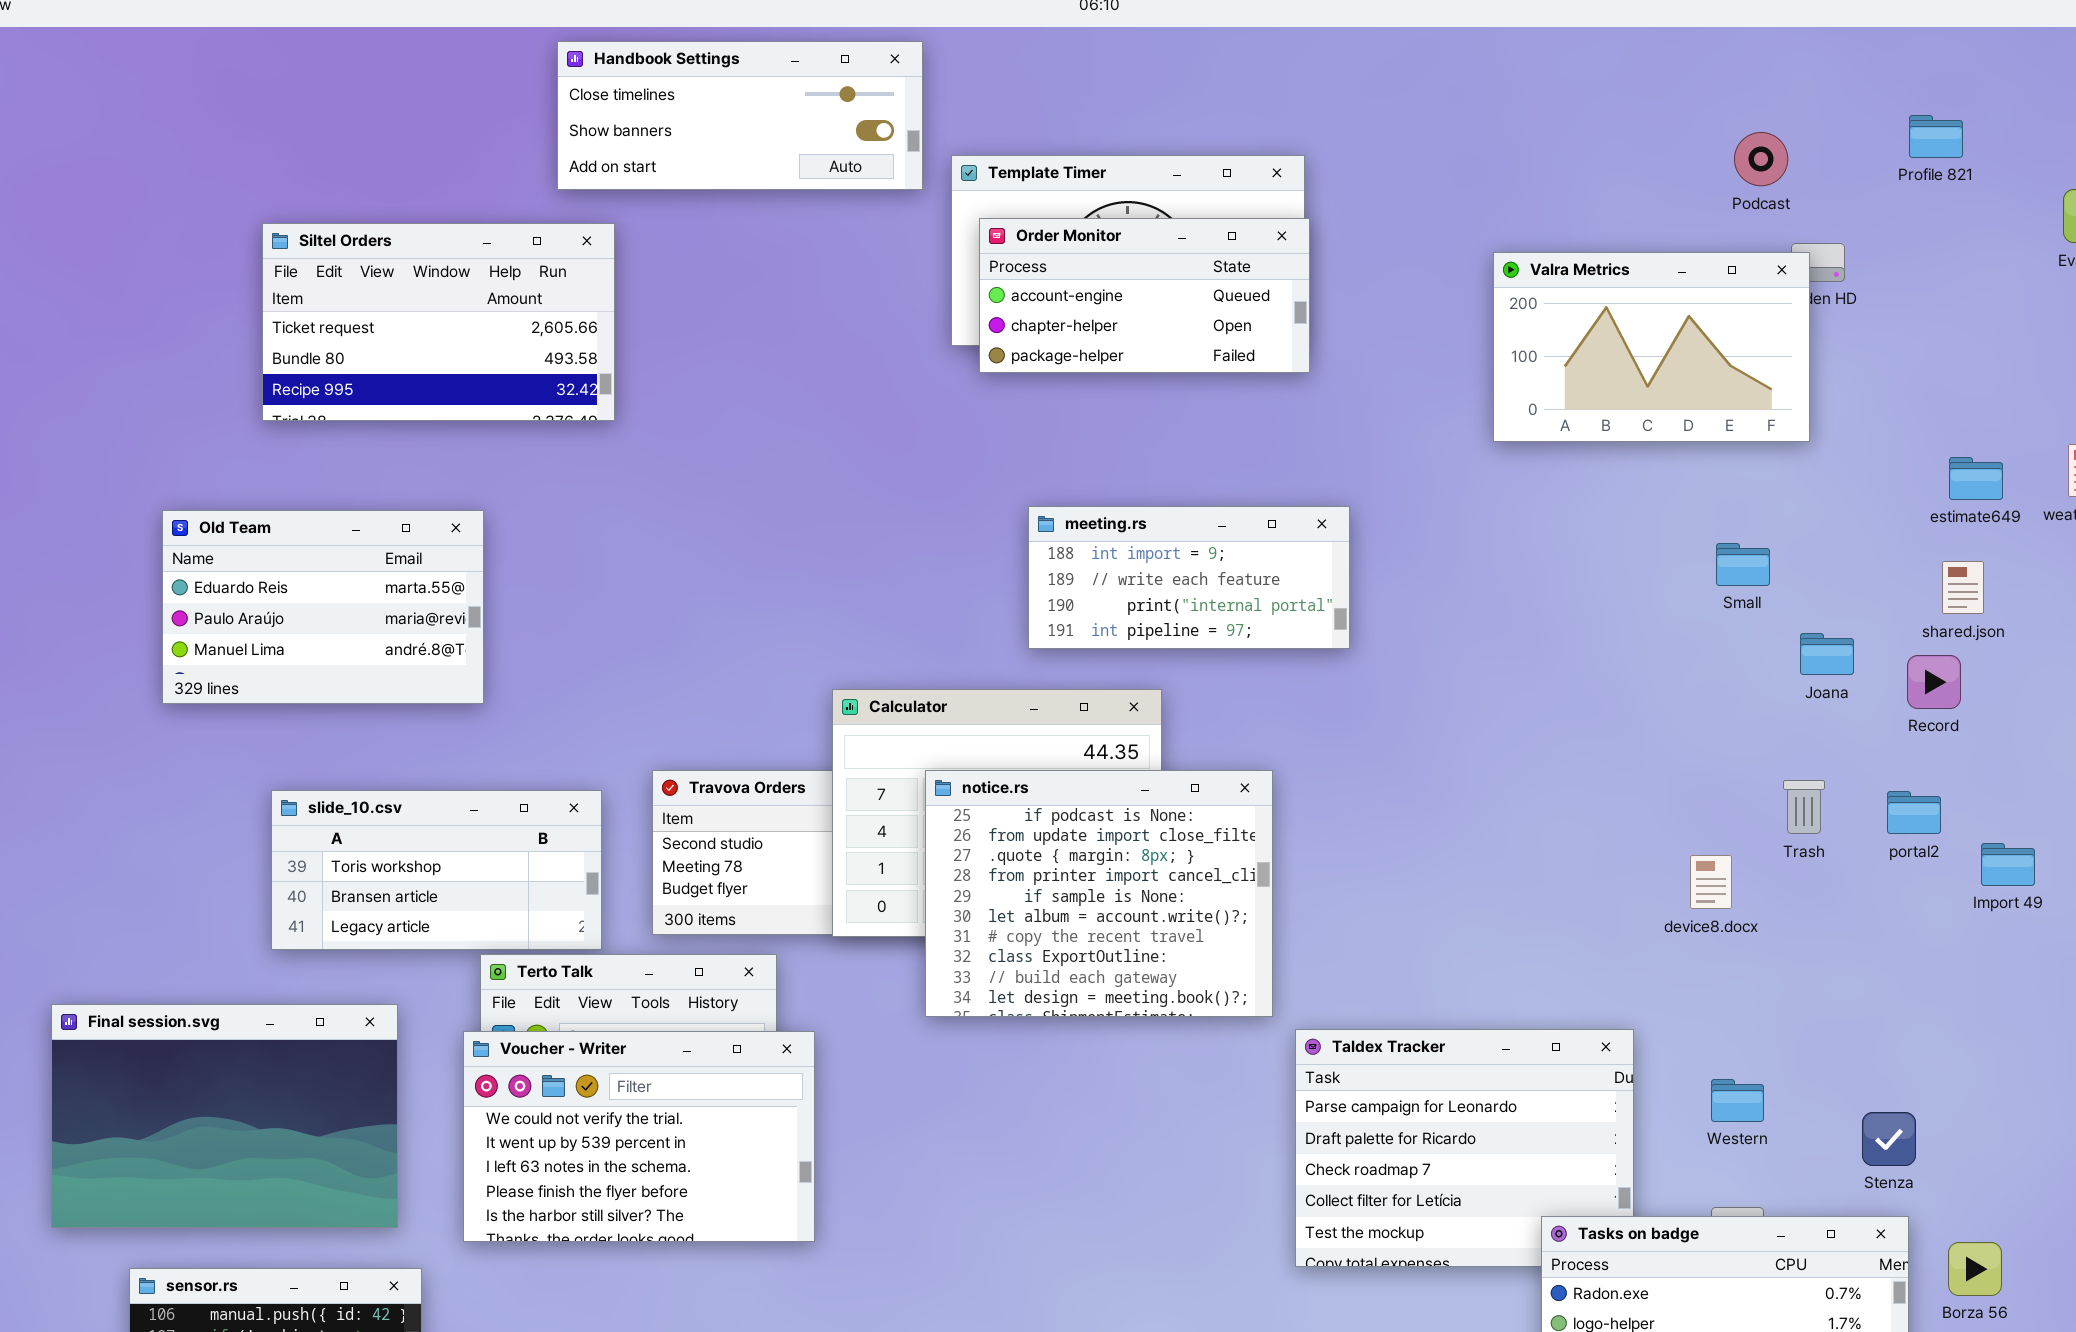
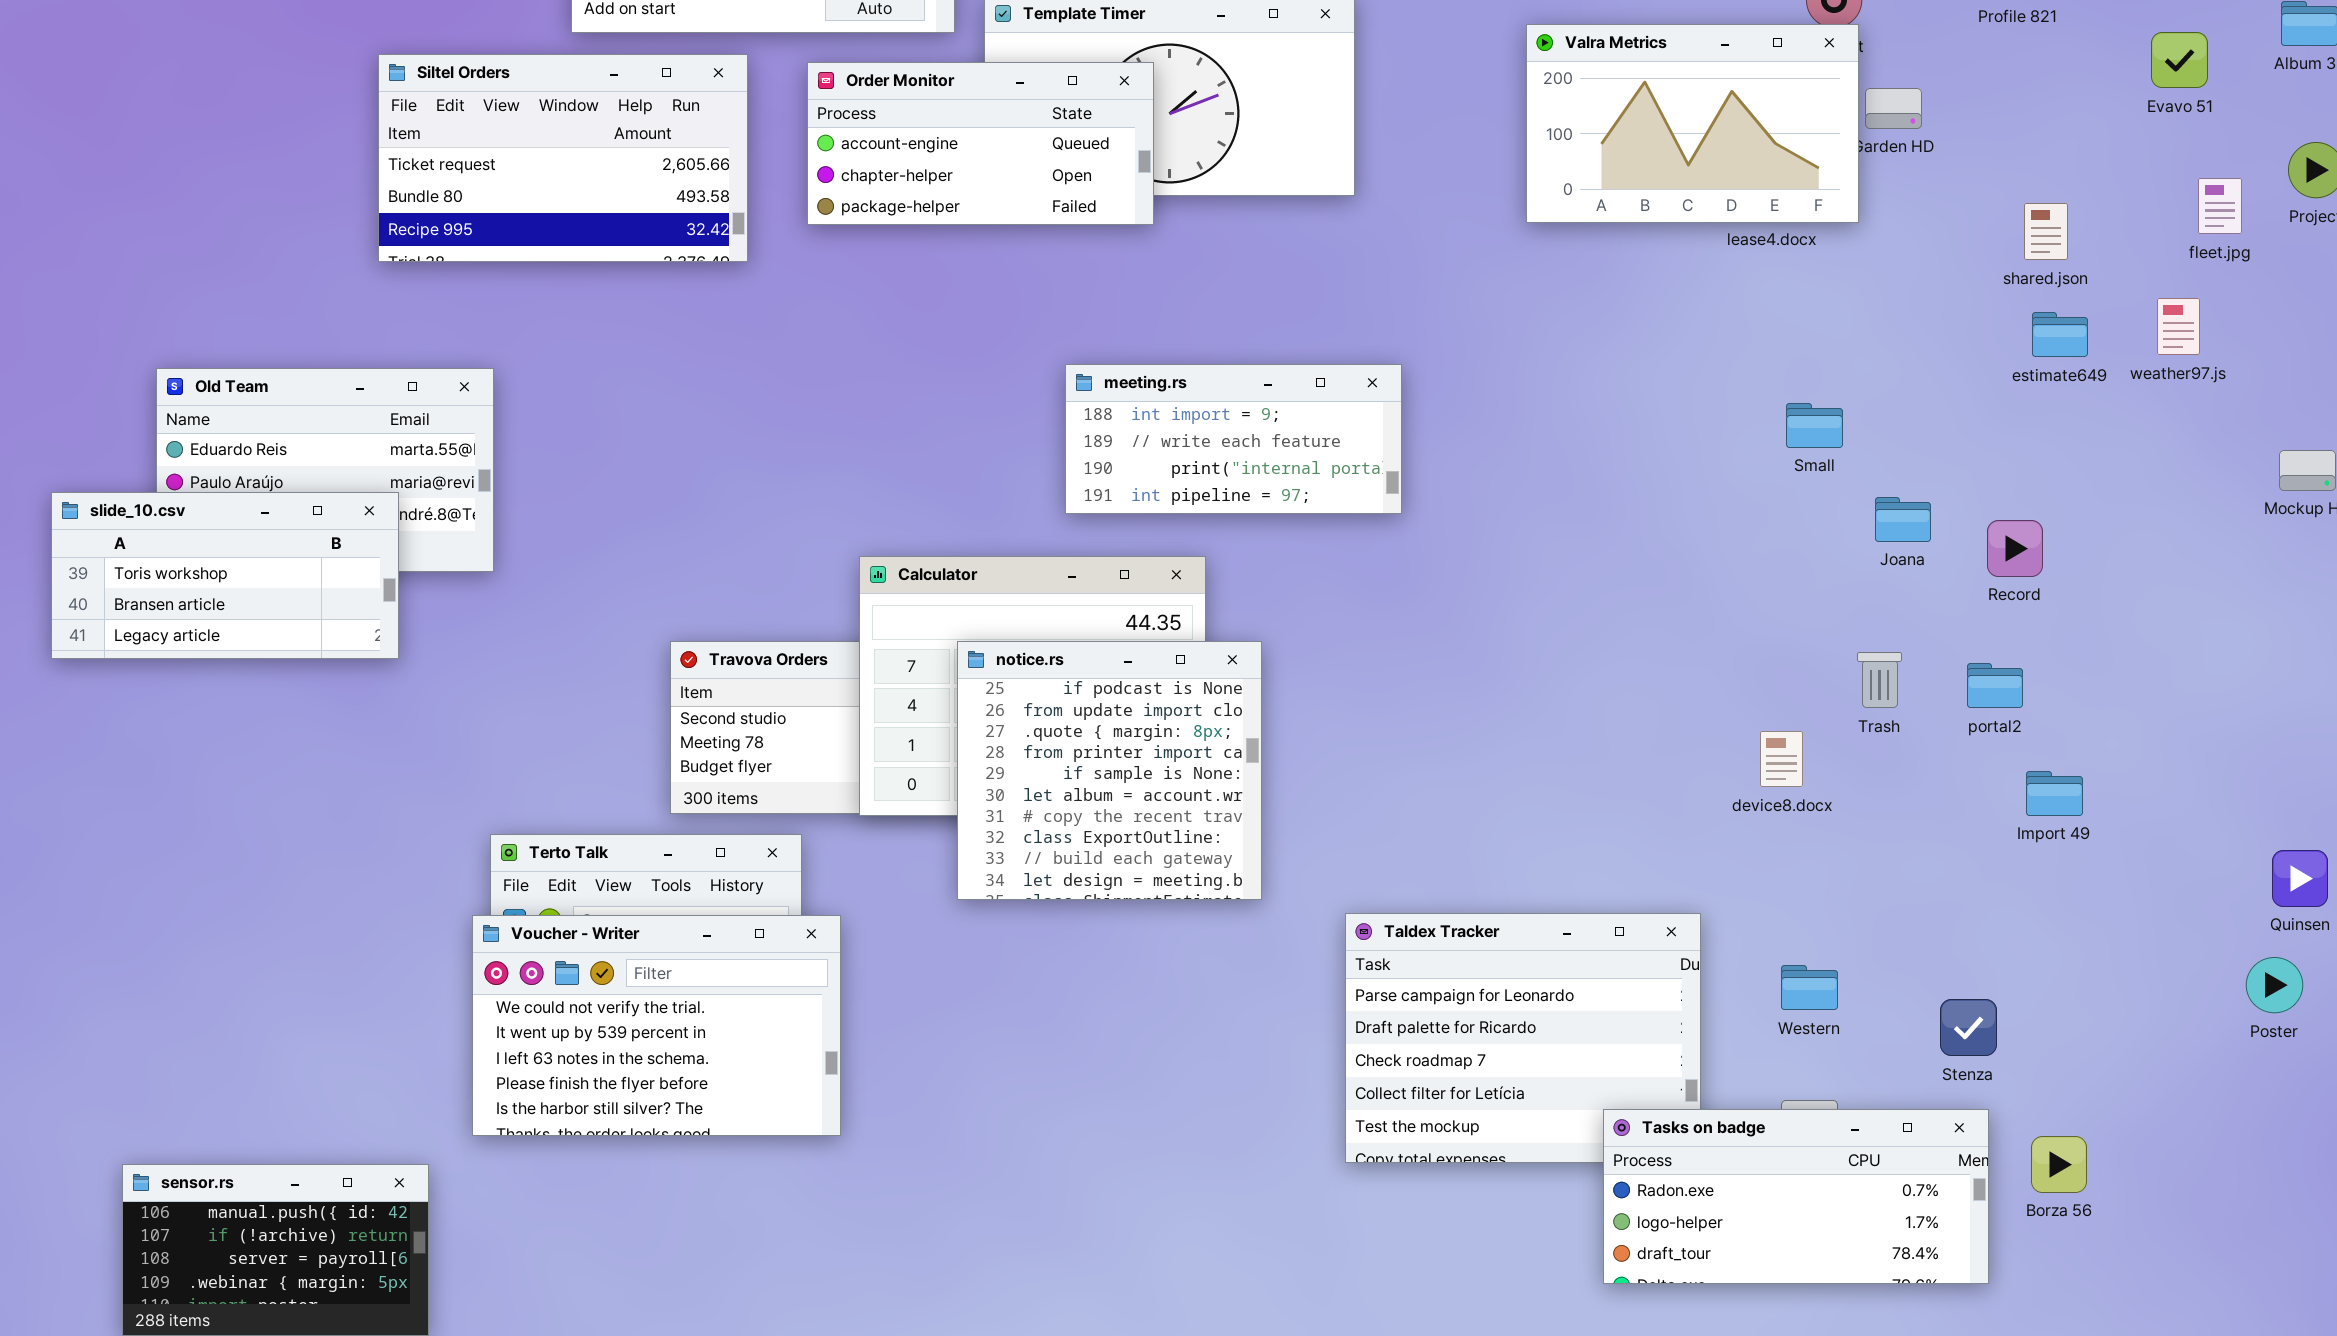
Order Monitor: [979,218,1310,373] -> [807,62,1154,225], moved
Siltel Orders: [262,223,615,421] -> [378,54,748,262], moved
Valra Metrics: [1493,252,1810,442] -> [1526,24,1859,223], moved
shared.json: [1942,561,1984,614] -> [2024,203,2068,260], moved
notice.rs: [925,770,1273,1017] -> [957,641,1262,900], resized
slide_10.csv: [271,790,602,950] -> [51,492,399,659], moved
Import 49: [1981,843,2035,886] -> [2026,771,2083,816], moved
Final session.svg: [51,1004,398,1228] -> none, closed

